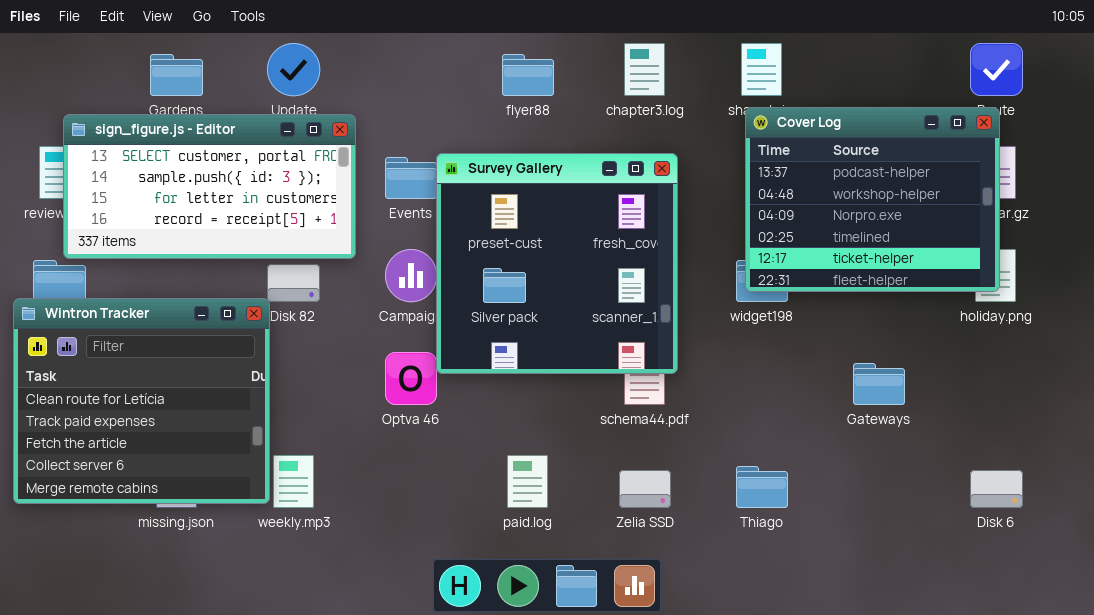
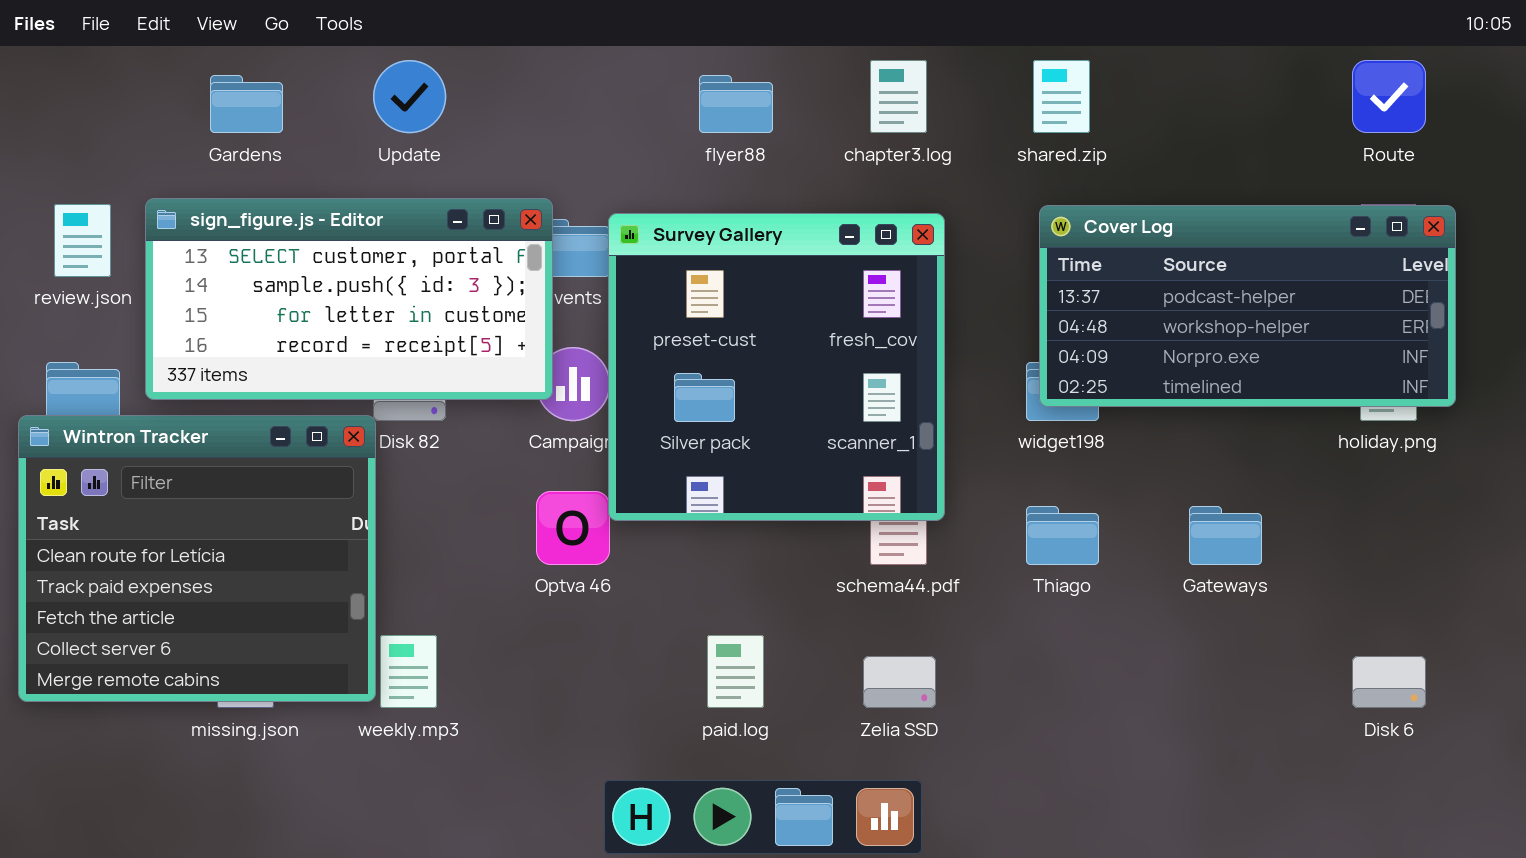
Cover Log: [745,107,1000,292] -> [1039,205,1456,407], resized
sign_figure.js - Editor: [63,114,356,259] -> [145,198,553,400], moved
Thiago: [736,466,788,508] -> [1026,506,1099,565], moved

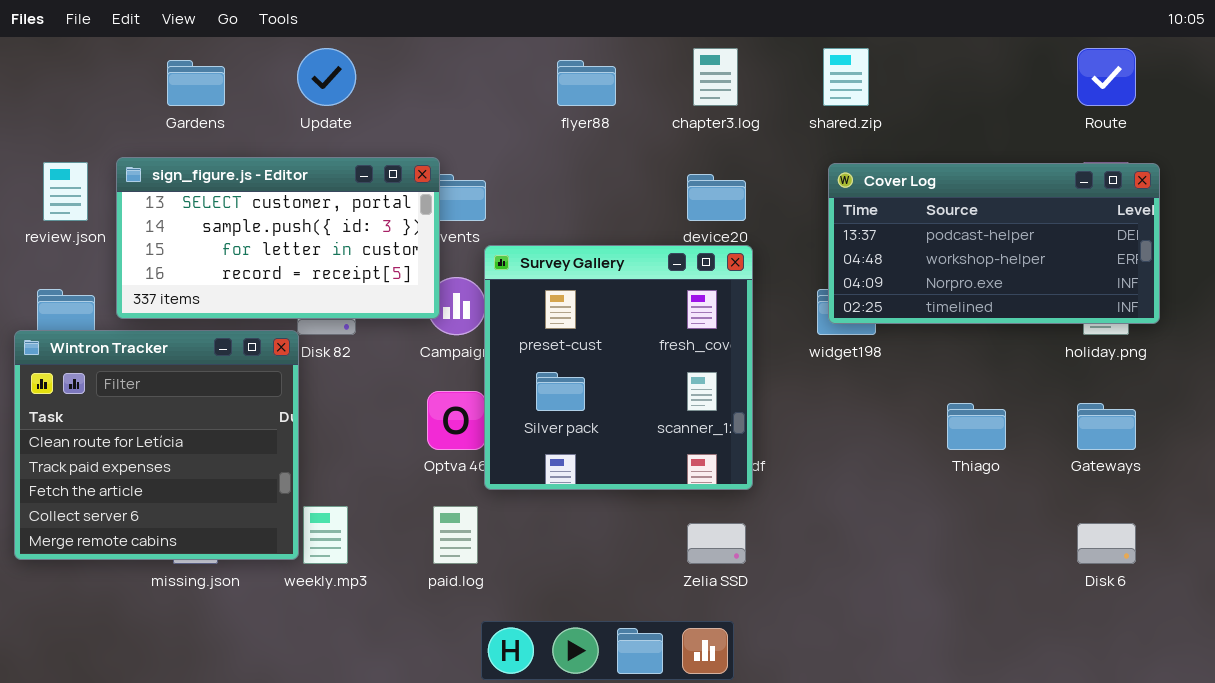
Survey Gallery: [608,213,945,521] -> [484,245,753,490], moved
Thiago: [1026,506,1099,565] -> [947,403,1006,450], moved
Gateways: [1189,506,1262,565] -> [1077,403,1136,450], moved
paid.log: [707,635,764,708] -> [433,506,478,564], moved

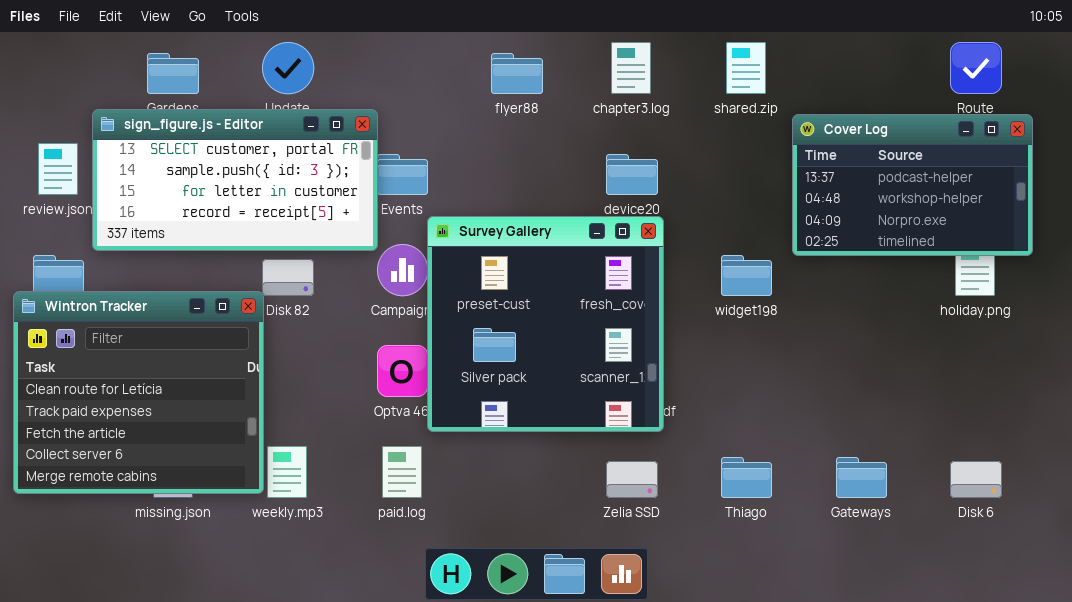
sign_figure.js - Editor: [116,157,440,319] -> [92,109,378,251], moved
Cover Log: [828,163,1160,324] -> [792,114,1033,256], moved, resized
Thiago: [947,403,1006,450] -> [721,457,772,498], moved
Gateways: [1077,403,1136,450] -> [836,457,887,498], moved

